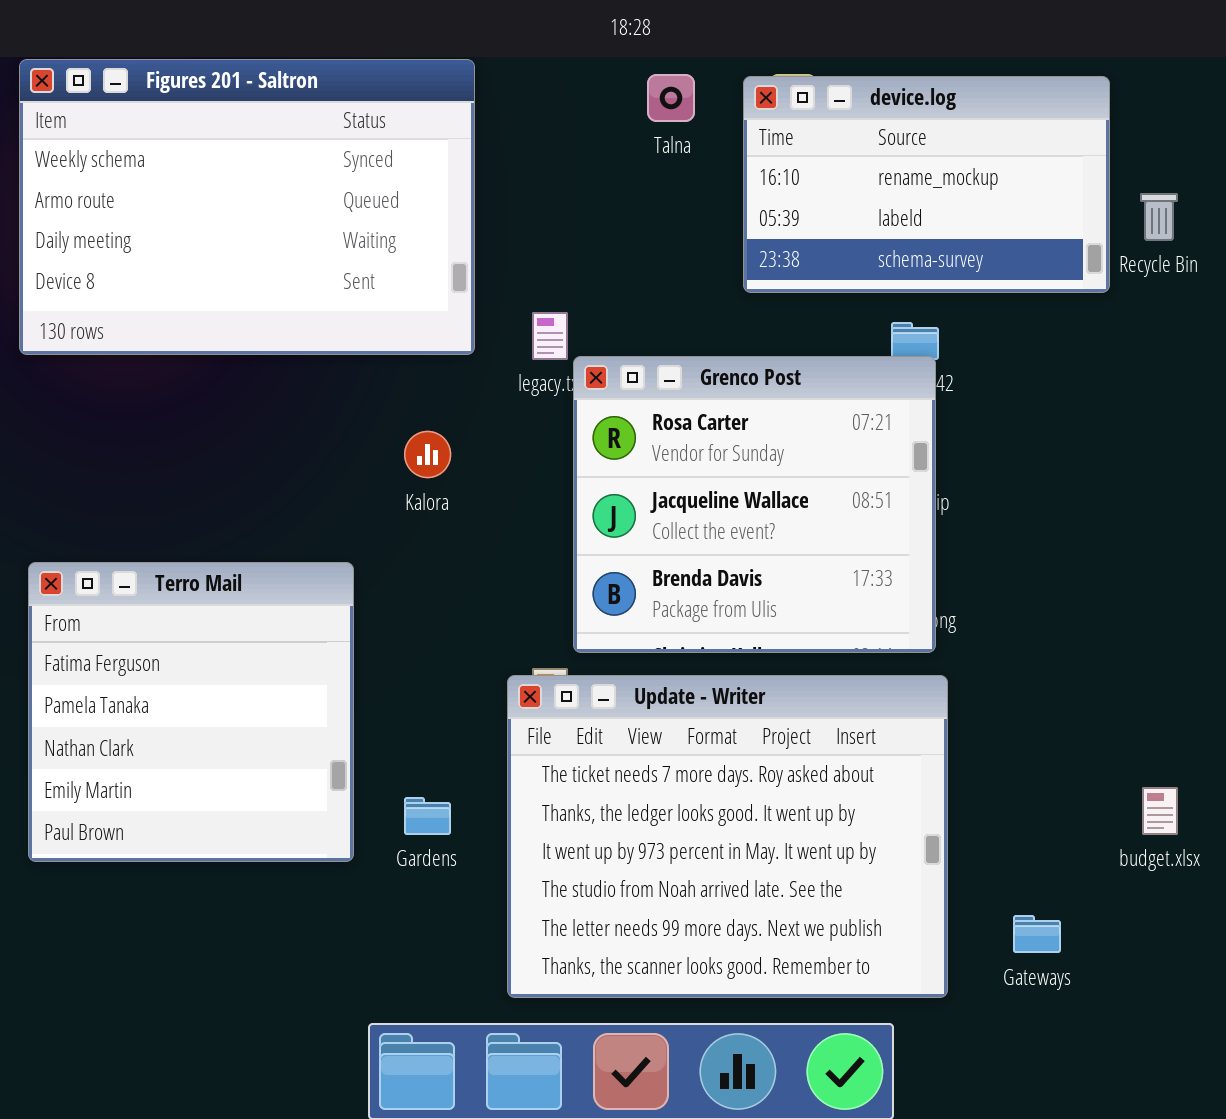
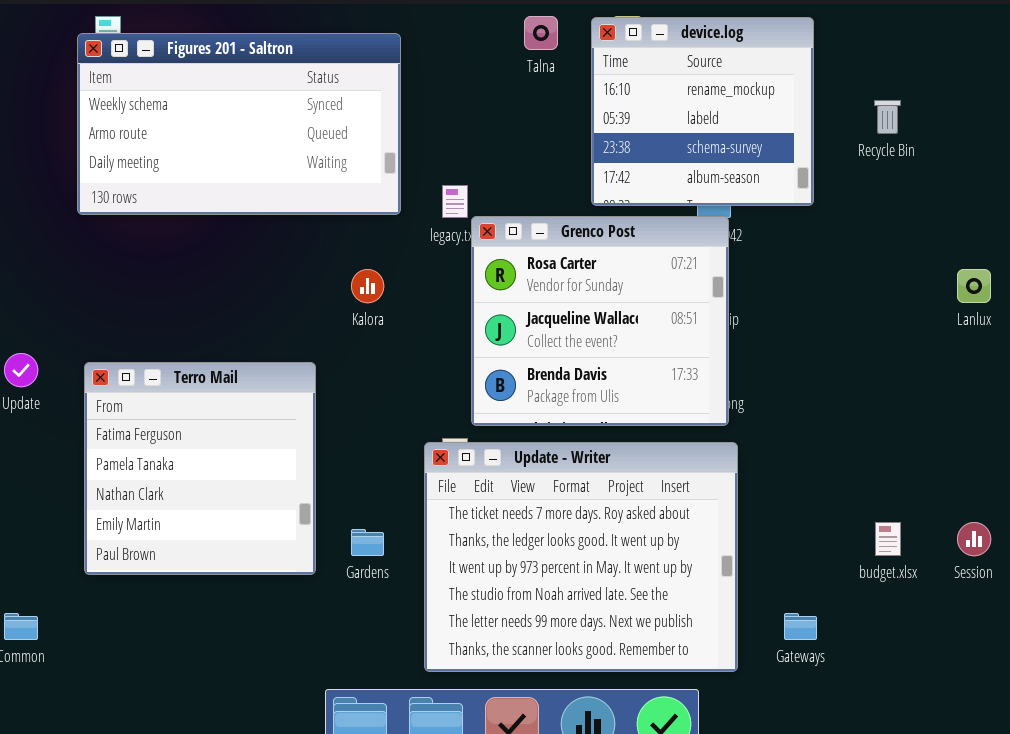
Figures 201 - Saltron: [19,59,475,355] -> [77,33,401,215], resized
device.log: [743,76,1110,293] -> [591,17,814,206], resized

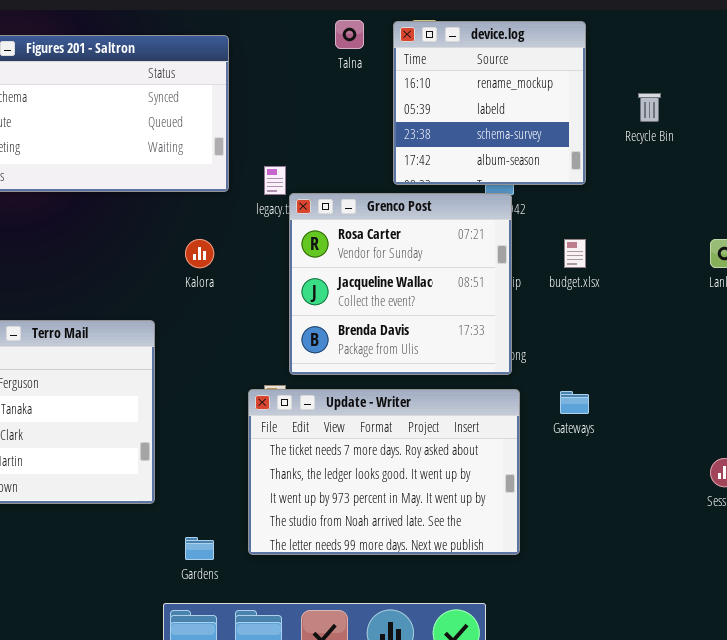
Update - Writer: [424,442,738,672] -> [248,389,520,555], resized
budget.xlsx: [875,522,901,556] -> [564,239,586,268], moved
Gardens: [351,529,384,556] -> [185,537,214,560], moved
Gateways: [784,613,817,640] -> [560,391,589,414], moved

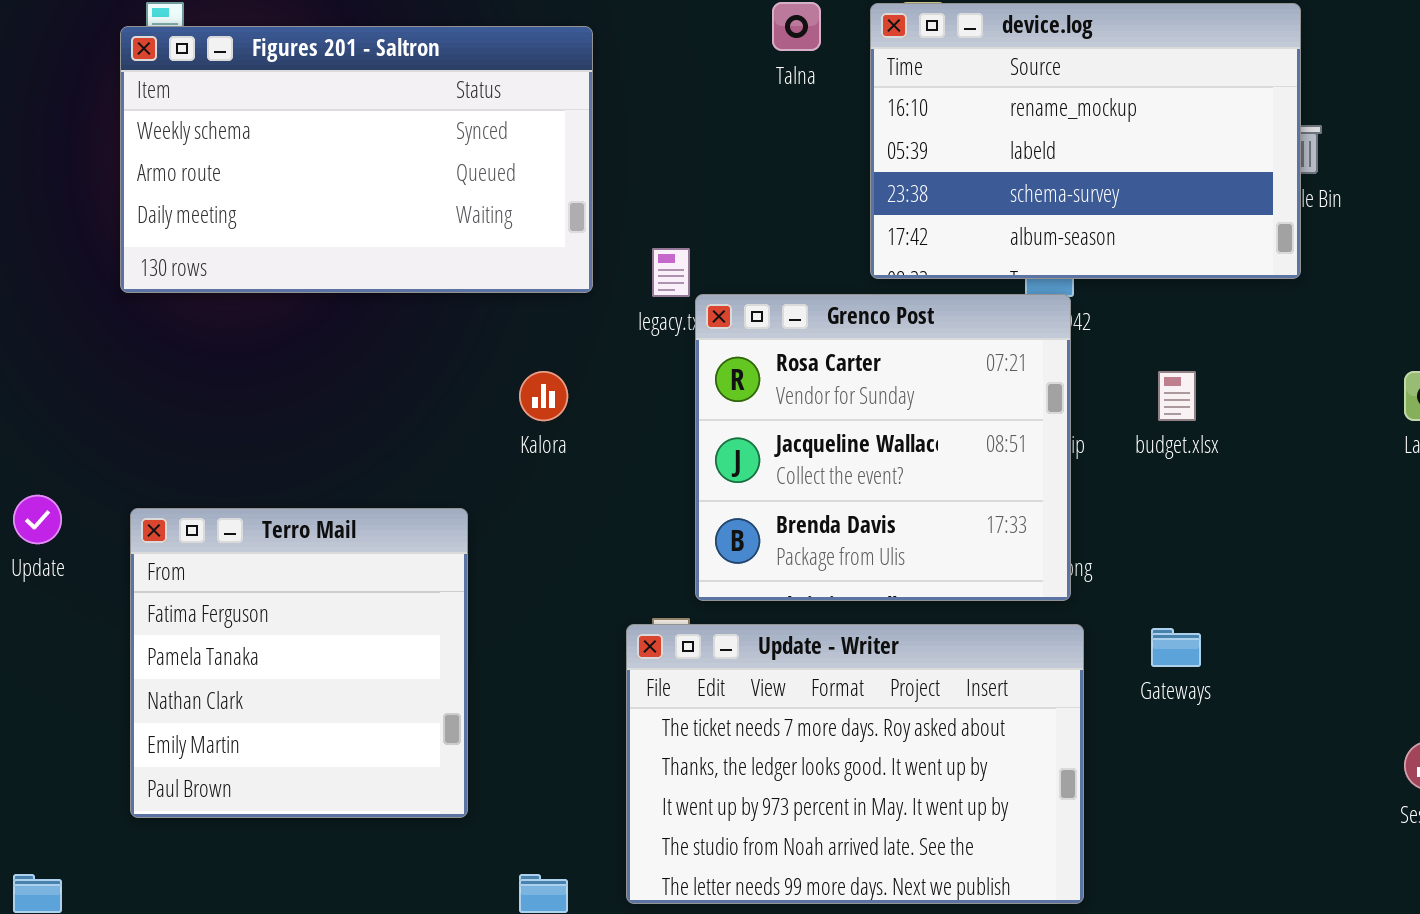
device.log: [393,21,586,185] -> [870,3,1301,279], resized

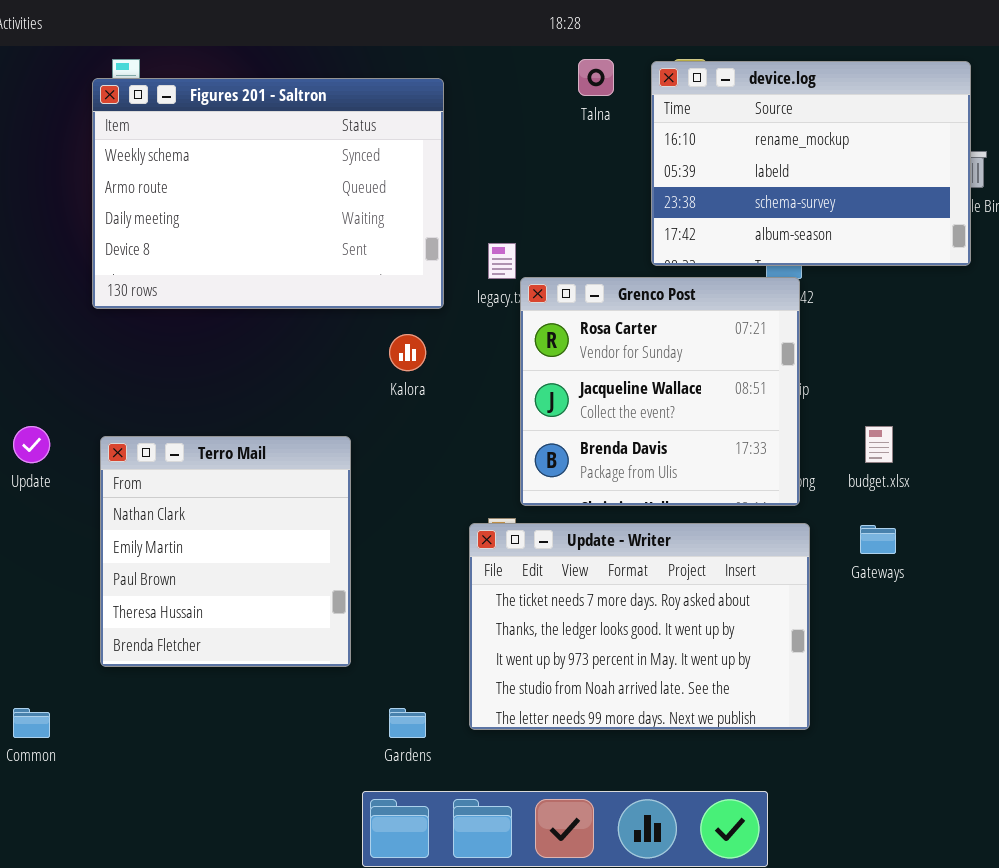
Figures 201 - Saltron: [120,26,593,293] -> [92,78,444,309], resized
budget.xlsx: [1158,371,1196,421] -> [865,426,893,463], moved
Terro Mail: [130,508,468,818] -> [100,436,351,667], scrolled down 2 rows

